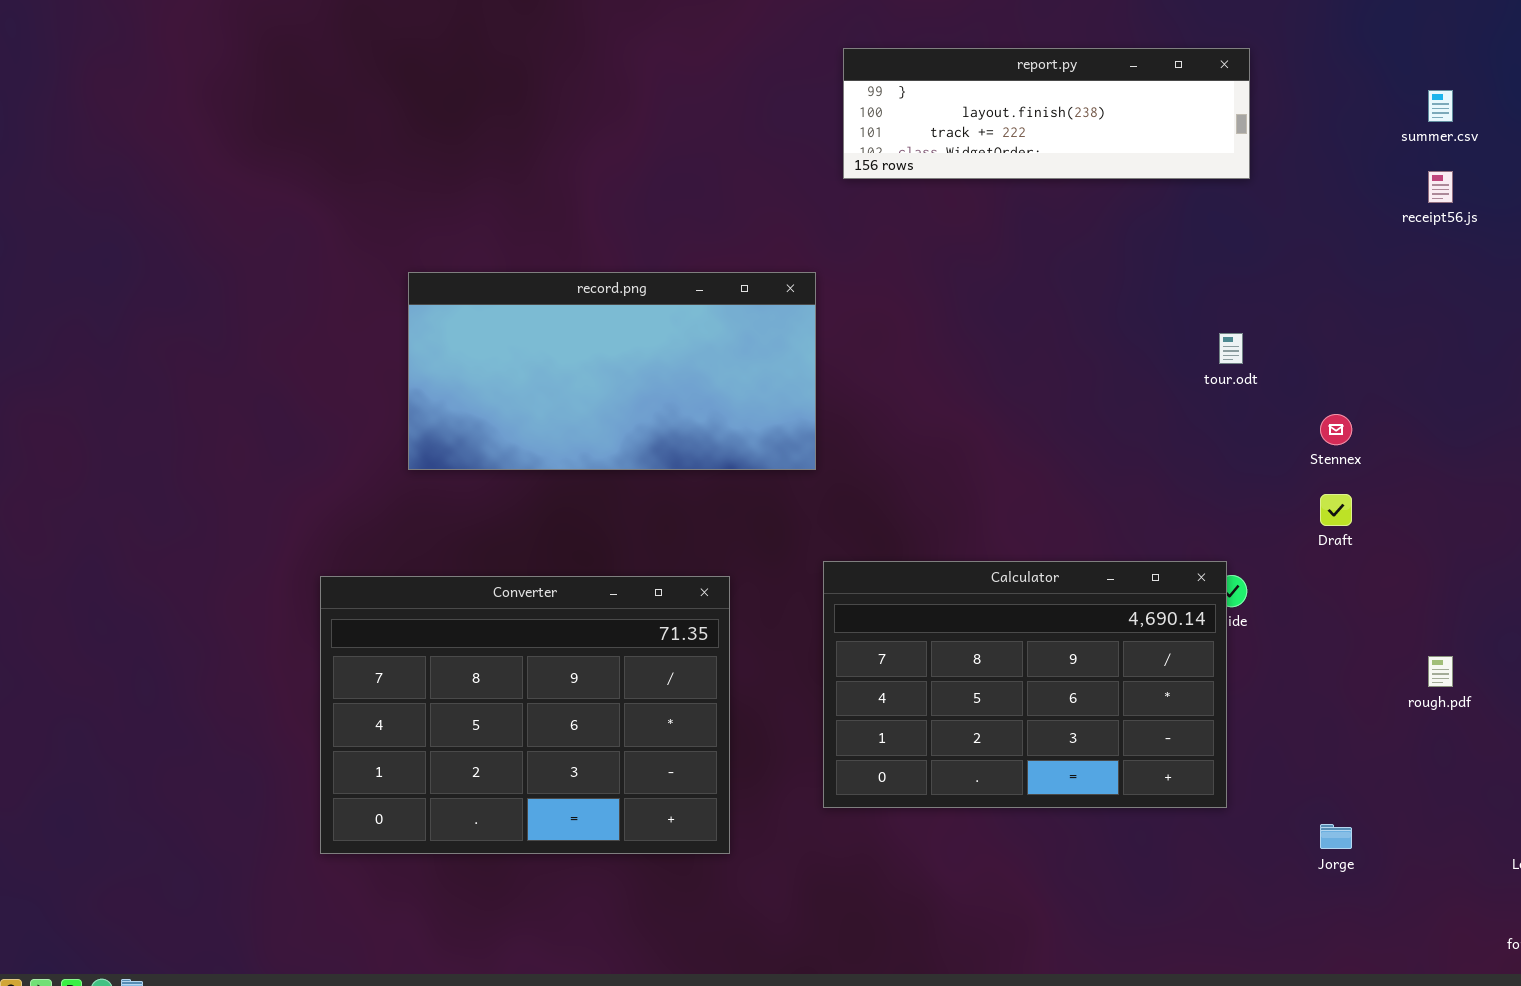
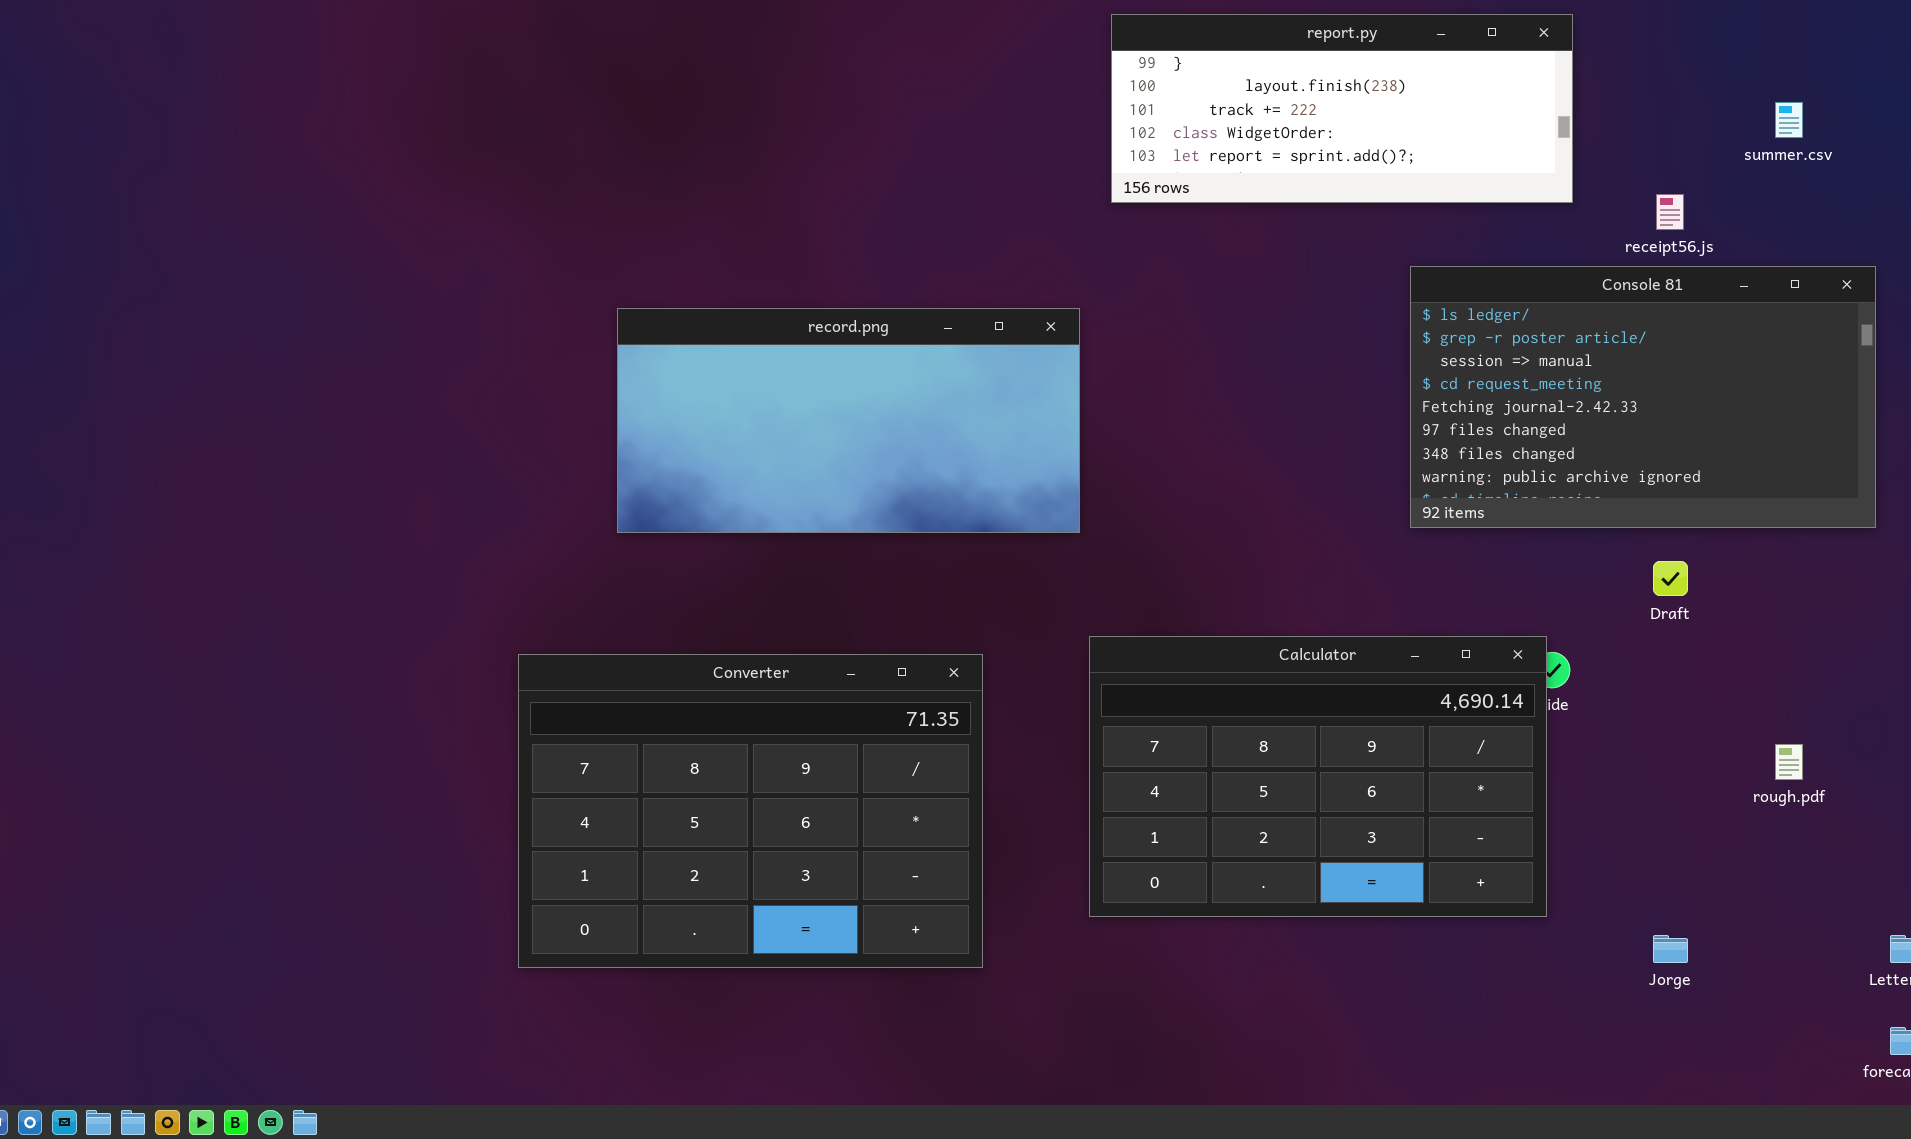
report.py: [843,48,1250,179] -> [1111,14,1573,203], resized
receipt56.js: [1428,171,1453,203] -> [1656,194,1684,230], moved
Console 81: none -> [1410,266,1876,528], opened

